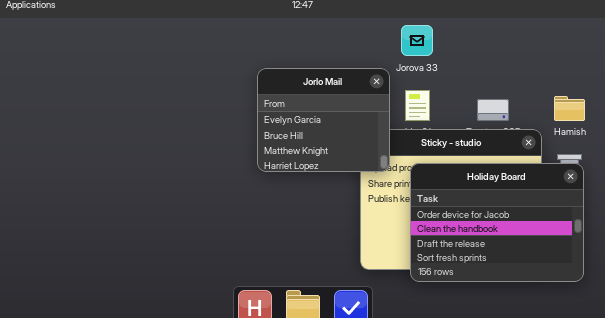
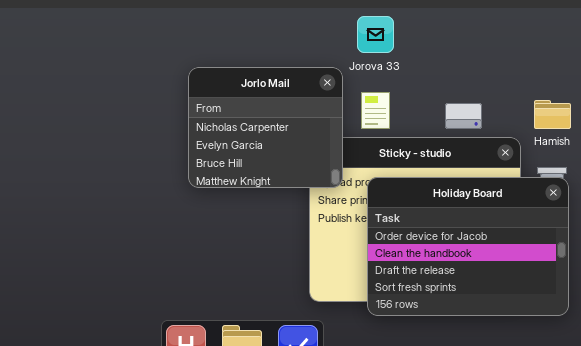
Jorlo Mail: [257,68,390,172] -> [188,67,343,188], scrolled up 1 row

